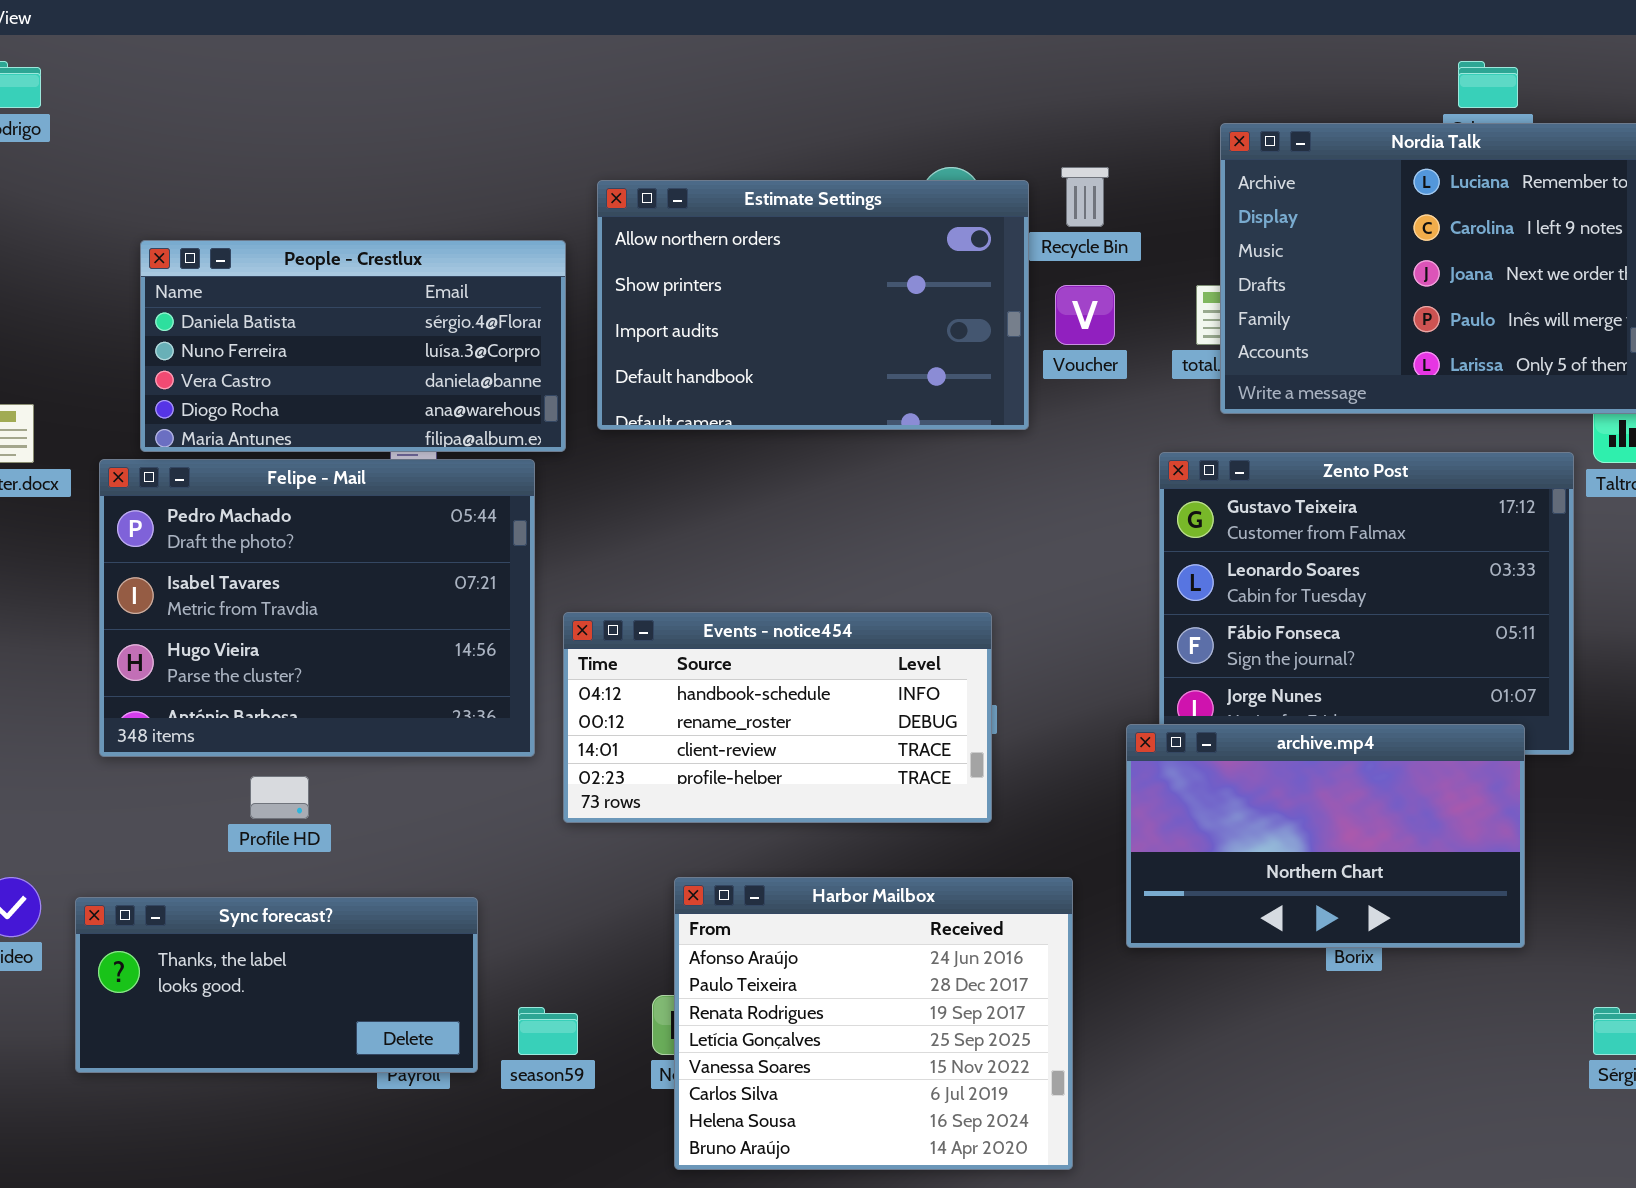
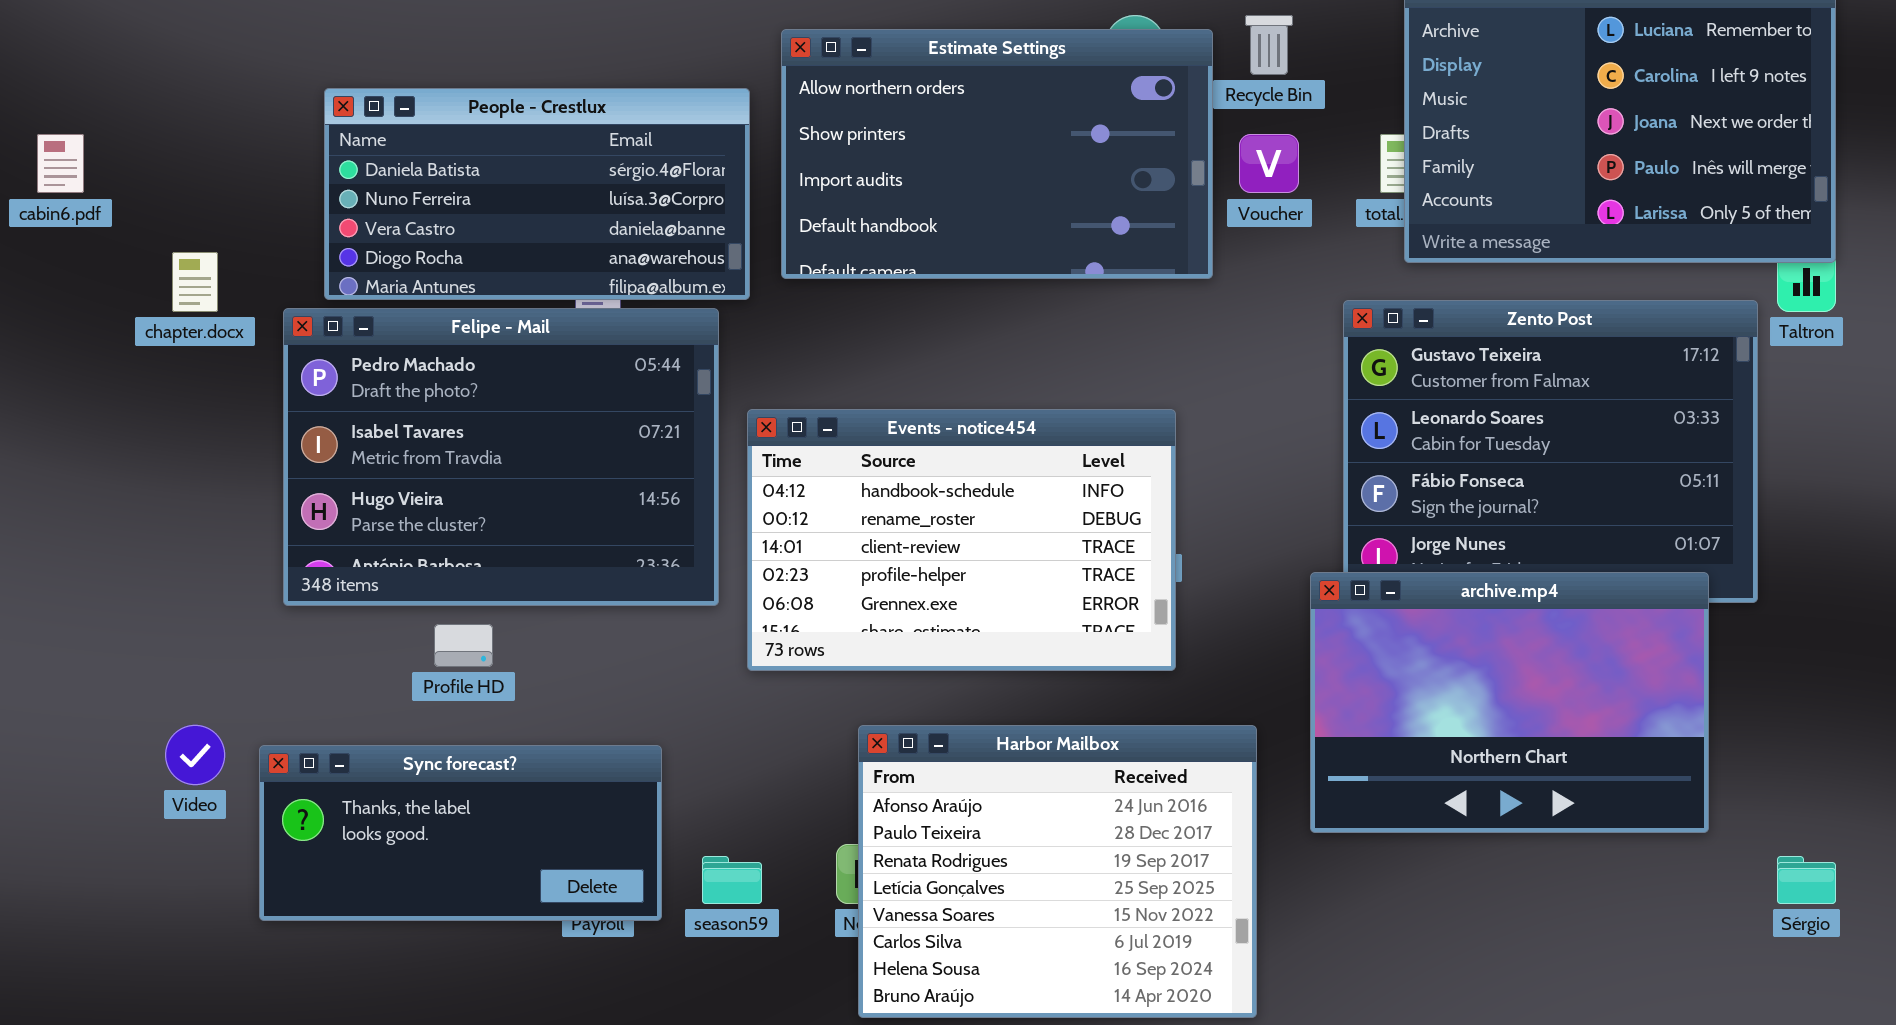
Events - notice454: [563,612,992,823] -> [747,409,1176,671], resized
archive.mp4: [1126,724,1525,948] -> [1310,572,1709,833], resized

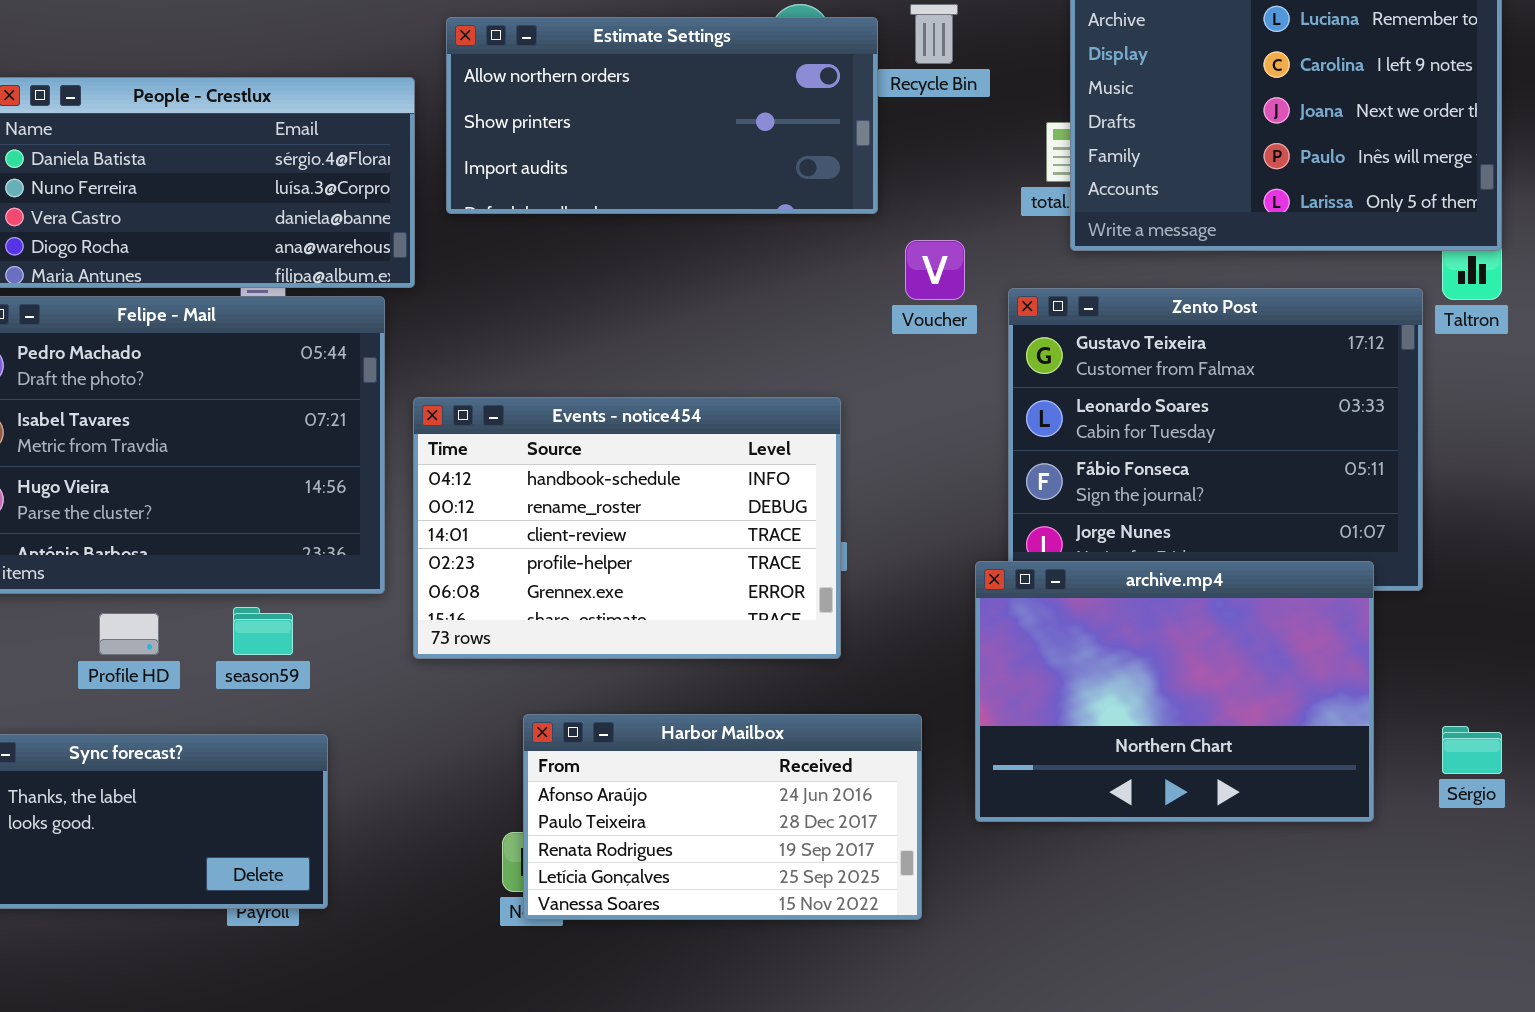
Estimate Settings: [781,29,1213,279] -> [446,17,878,214], resized
Voucher: [1239,134,1299,193] -> [905,240,965,300], moved
Harbor Mailbox: [858,725,1257,1018] -> [523,714,922,920], resized
season59: [702,856,762,904] -> [233,607,293,655], moved
Sérgio: [1777,856,1836,904] -> [1442,726,1502,774], moved

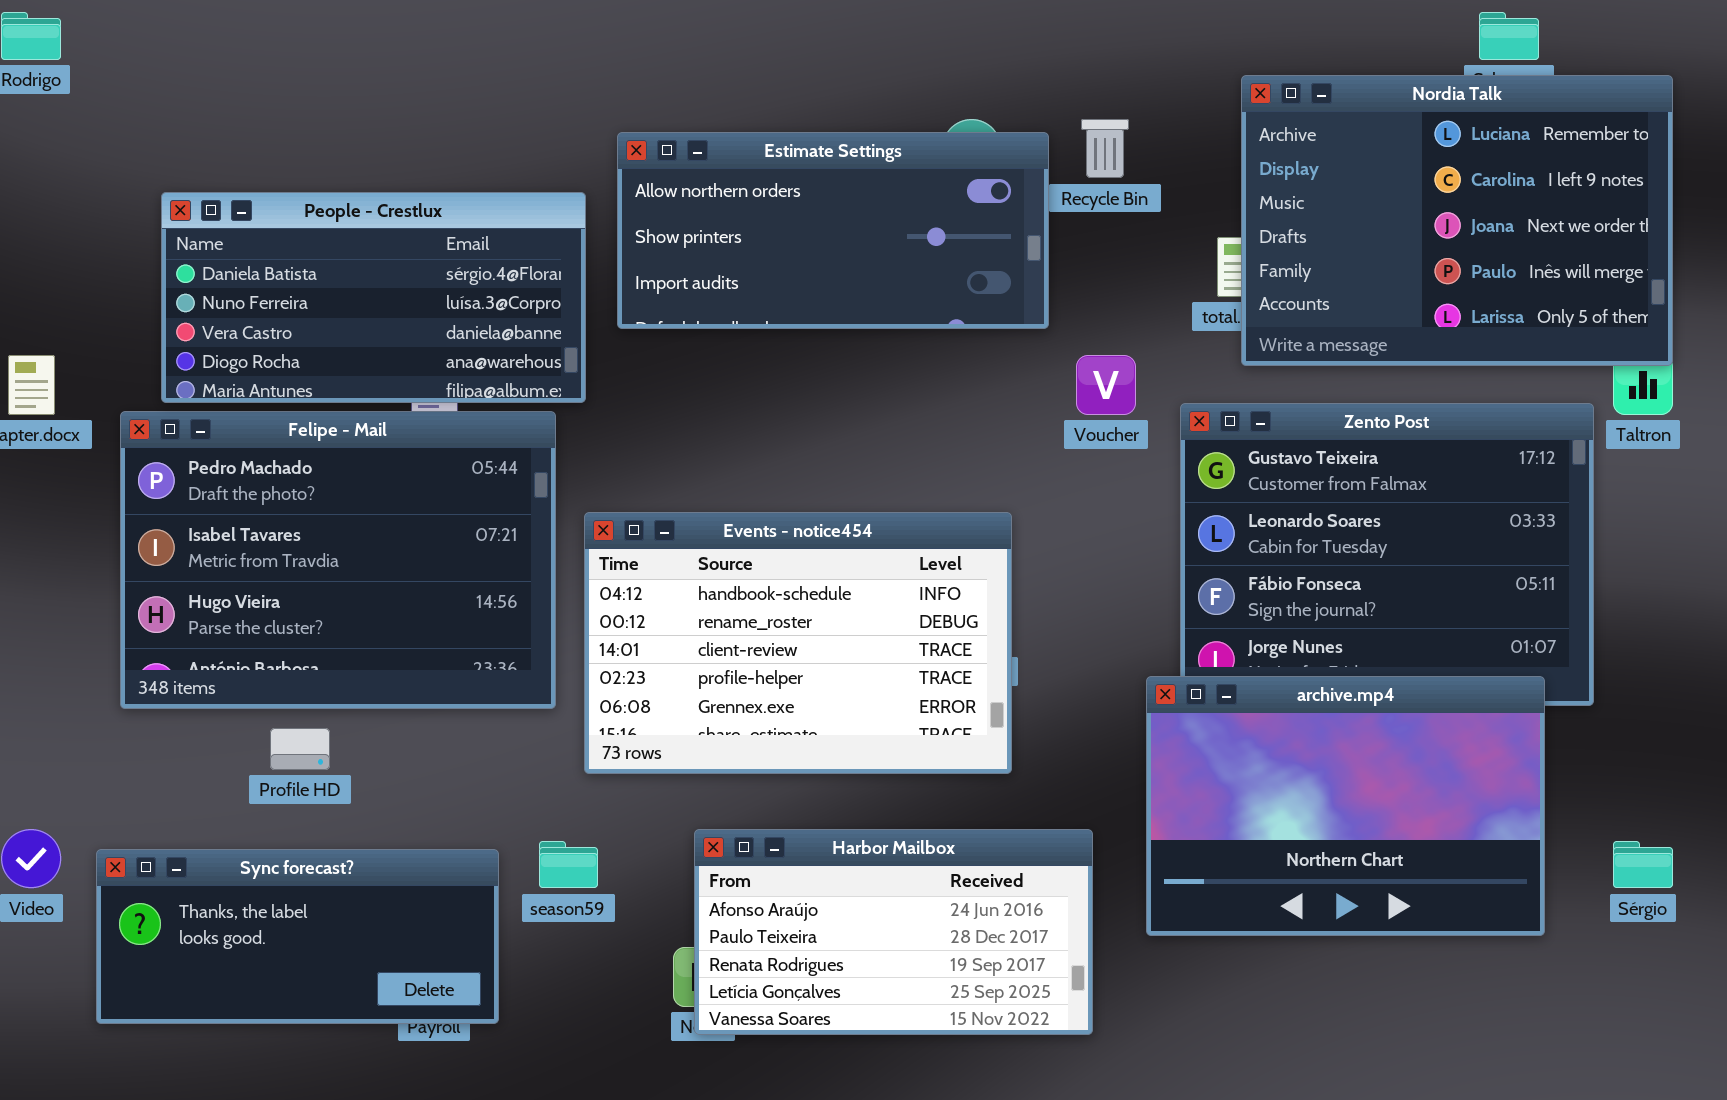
season59: [233,607,293,655] -> [539,841,598,888], moved

